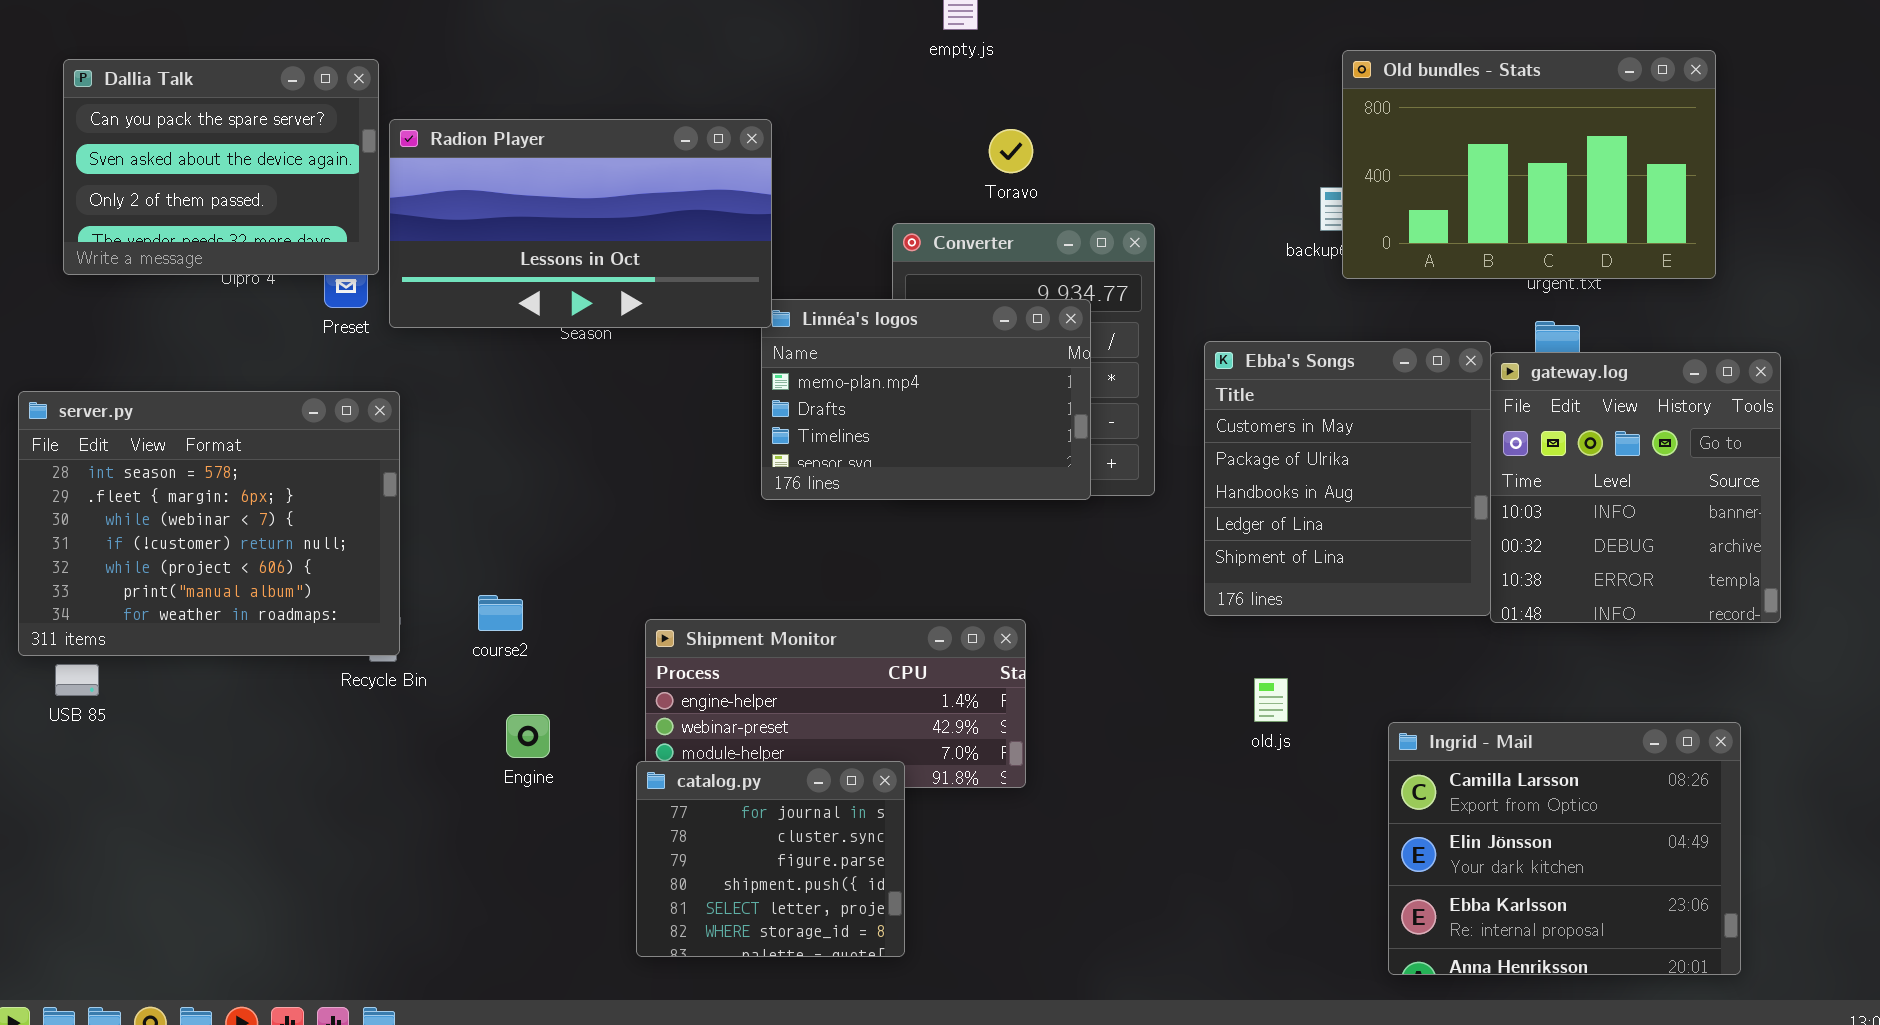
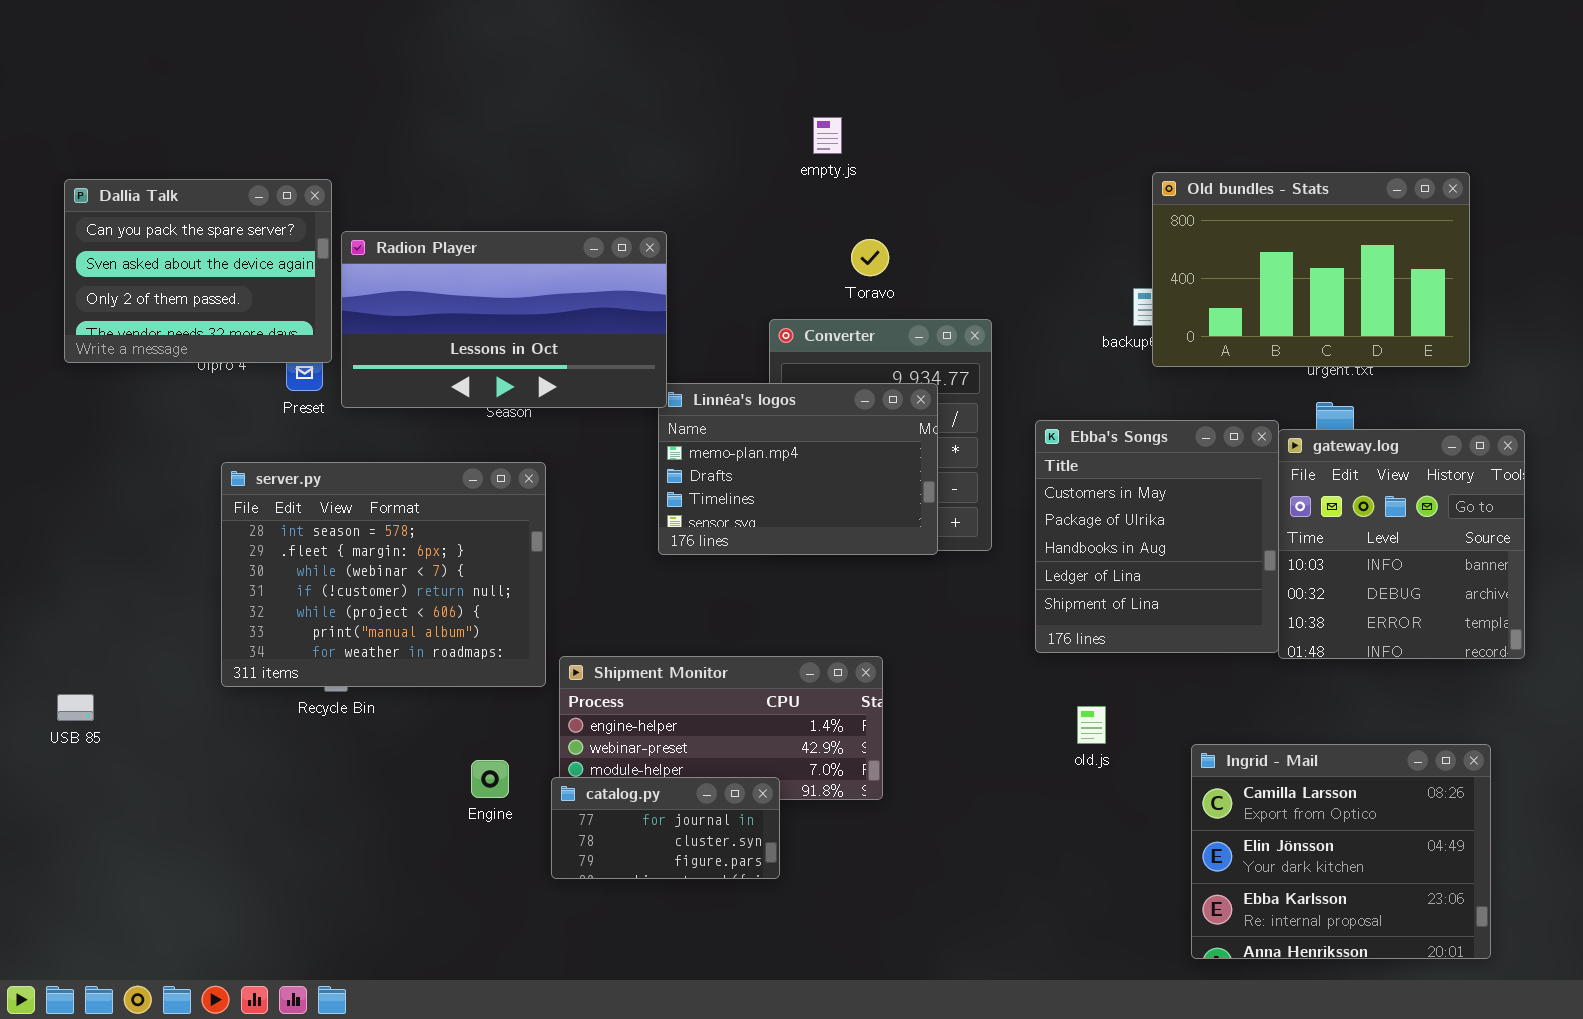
server.py: [18,391,400,656] -> [221,462,546,687], moved
Engine: [506,714,550,758] -> [471,760,509,798], moved
catalog.py: [636,761,905,957] -> [551,777,780,879], resized

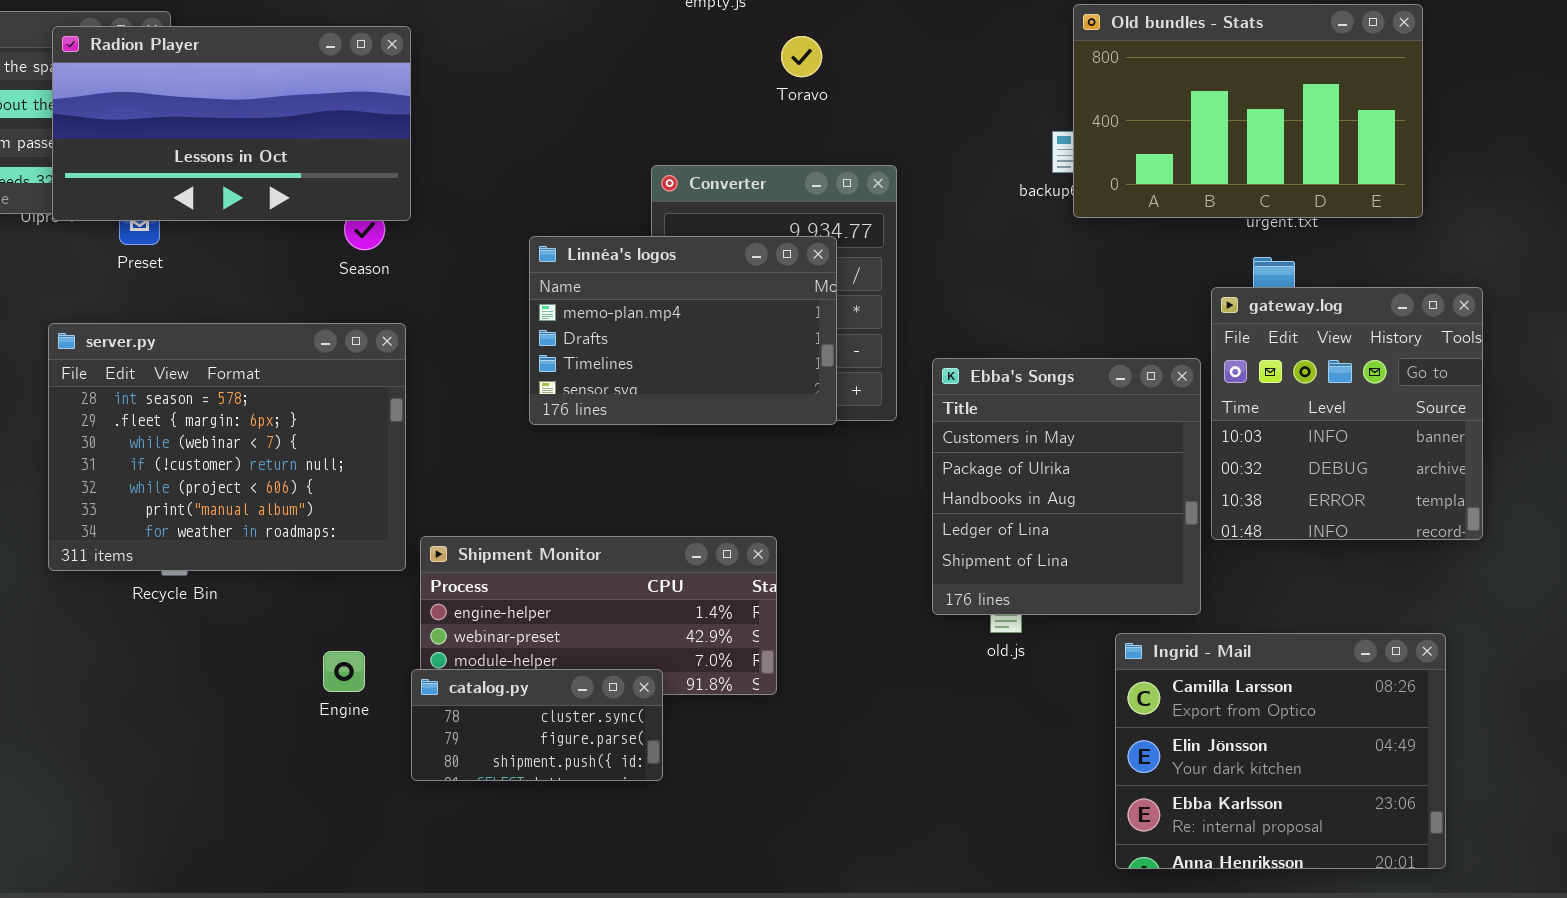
Radion Player: [341,231,667,408] -> [52,26,411,221], moved
Toravo: [851,239,889,276] -> [781,36,822,77], moved
Ebba's Songs: [1035,420,1279,653] -> [932,358,1201,615], moved
catalog.py: [551,777,780,879] -> [411,669,663,781], scrolled down 1 row

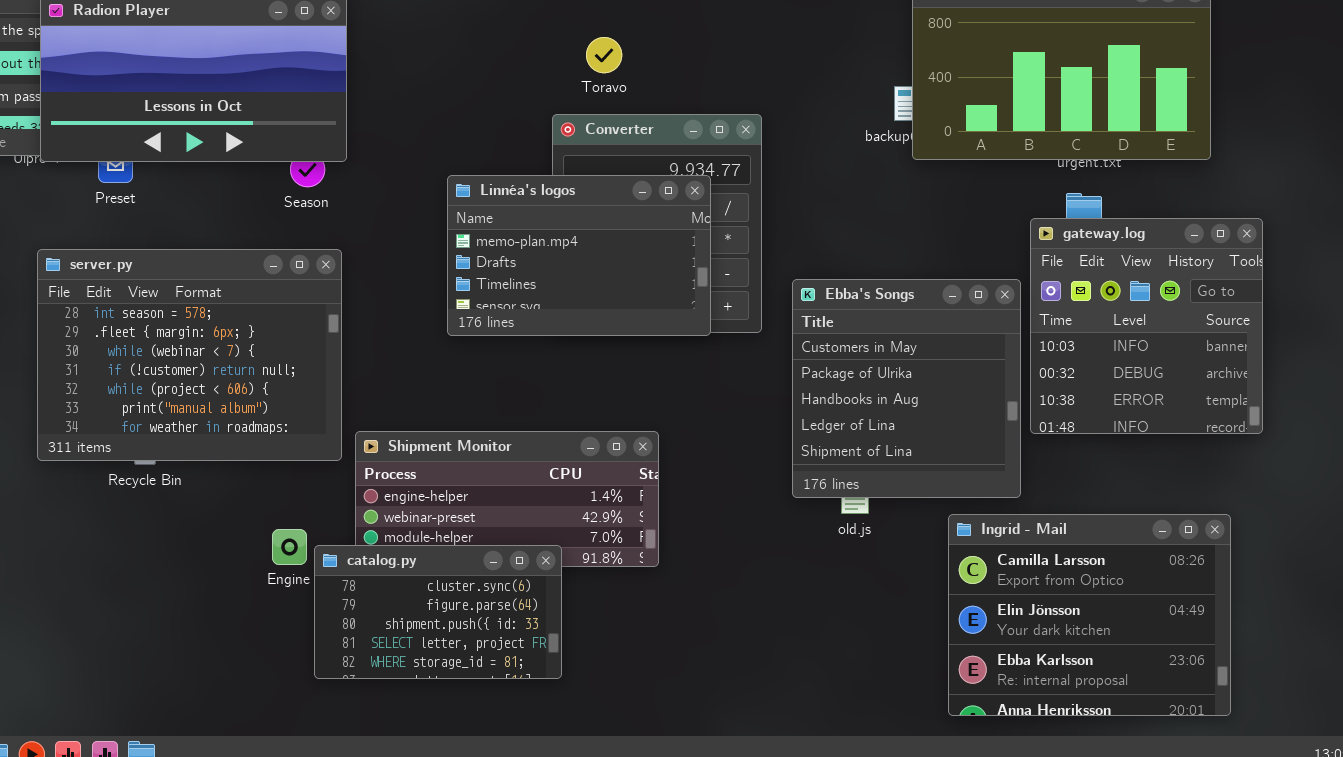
Toravo: [781,36,822,77] -> [586,37,622,73], moved
catalog.py: [411,669,663,781] -> [314,545,562,679], resized

